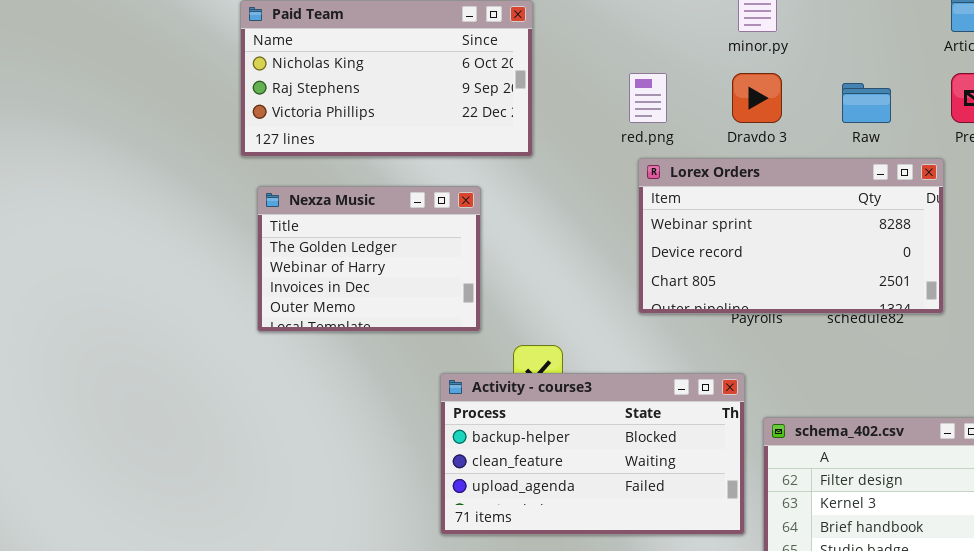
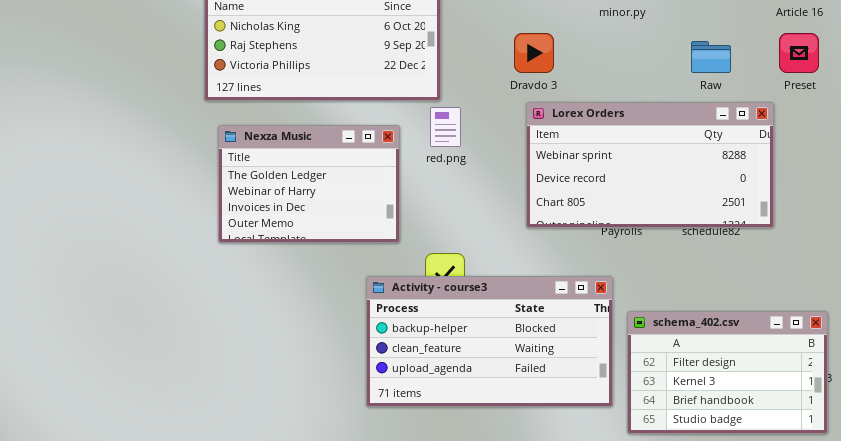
red.png: [629,73,667,123] -> [430,107,461,147], moved
Dravdo 3: [732,73,782,123] -> [514,33,554,73], moved

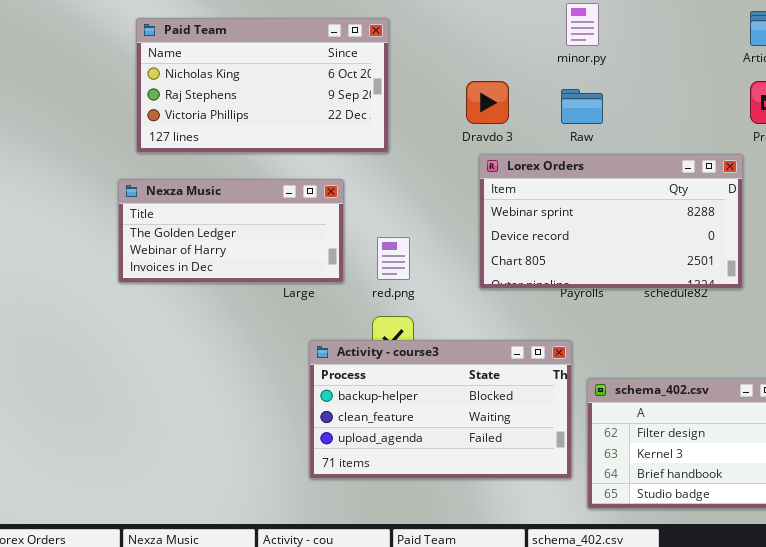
Raw: [691,41,731,73] -> [561,89,603,124], moved
red.png: [430,107,461,147] -> [377,237,410,280], moved
Nexza Music: [218,125,400,243] -> [118,179,344,283], resized

